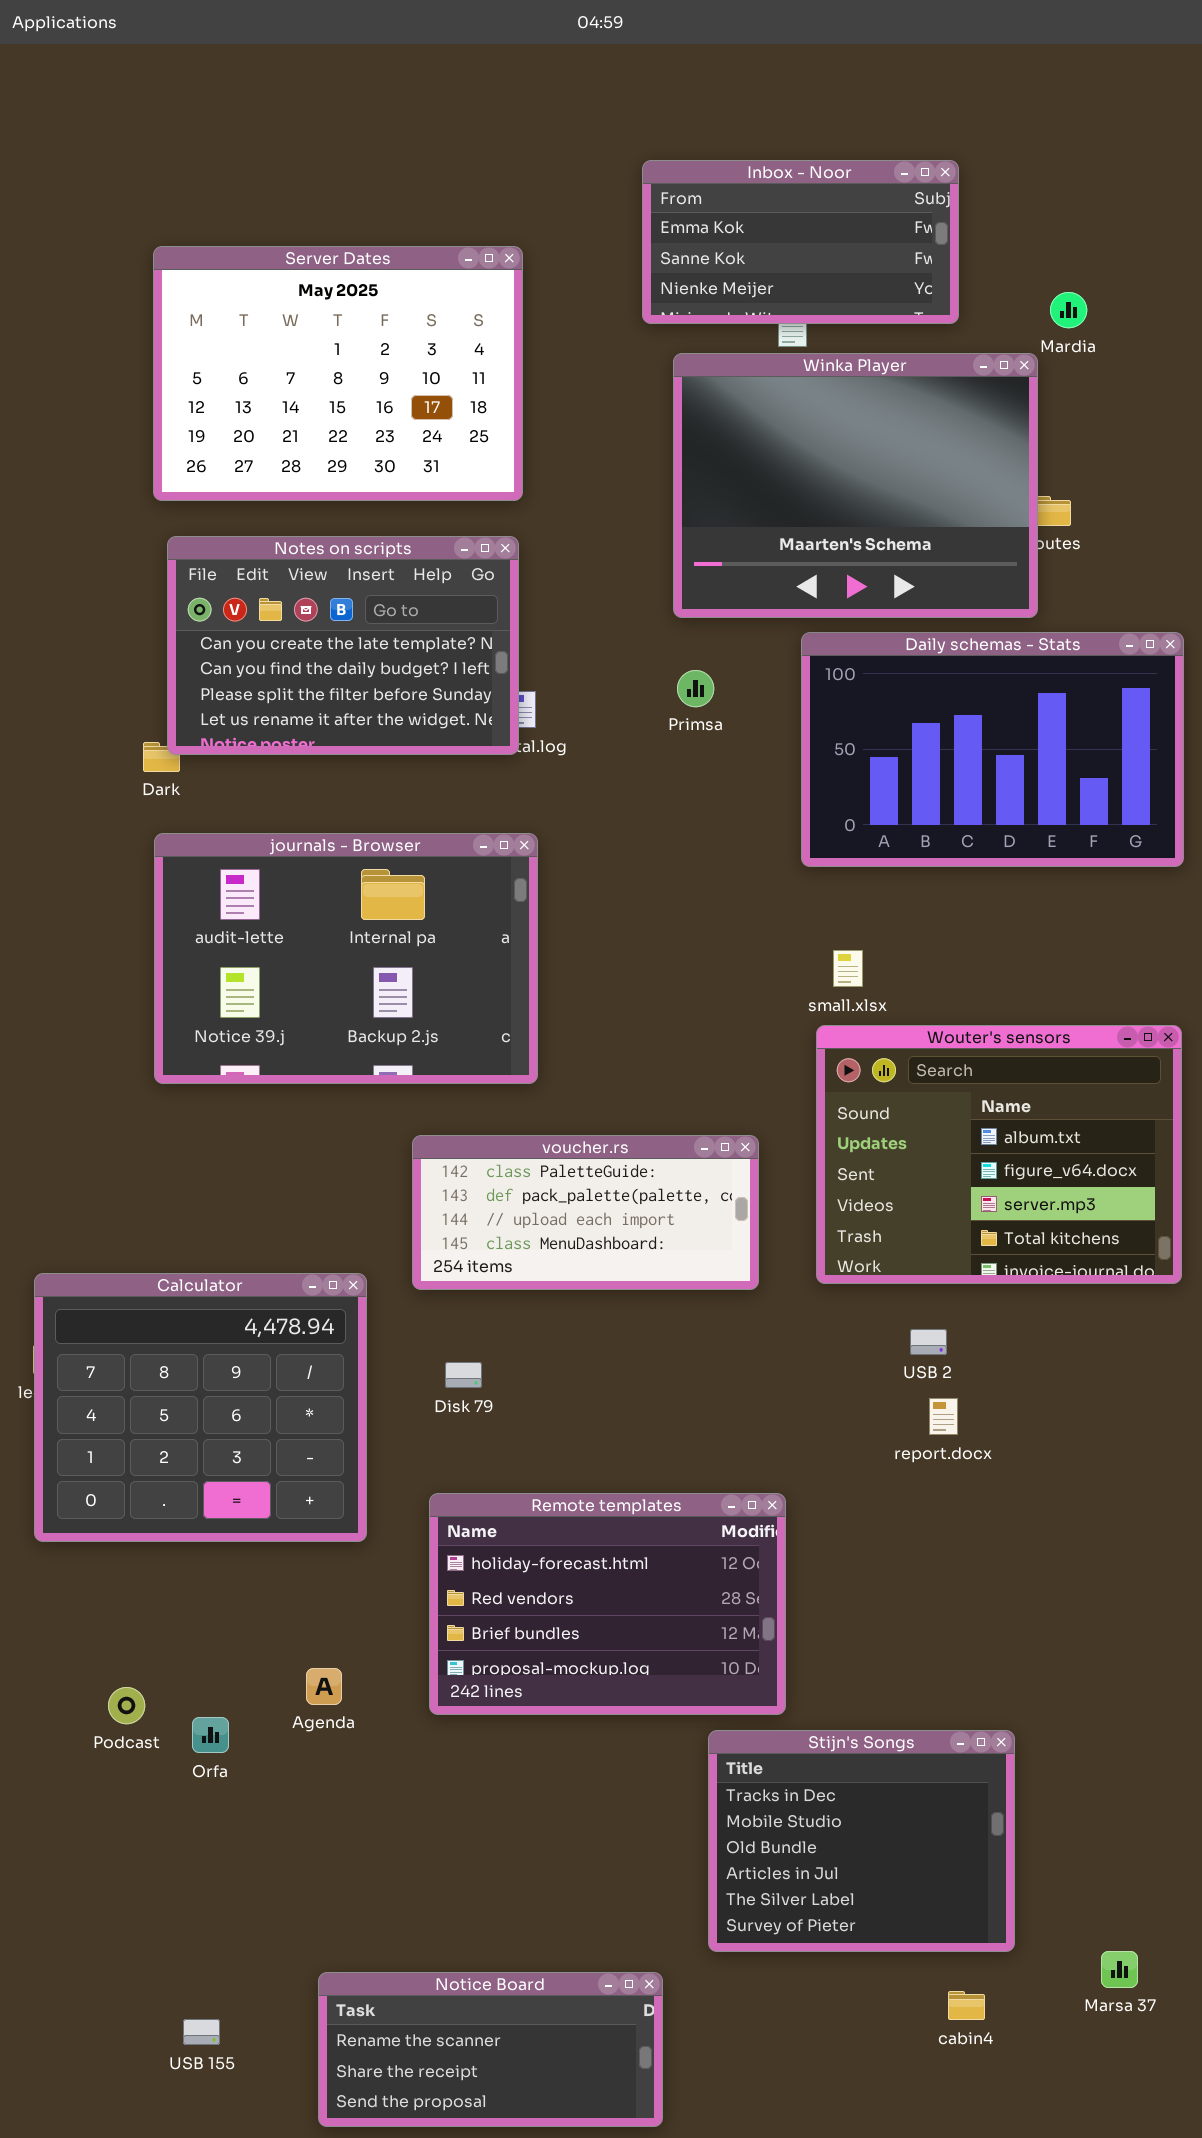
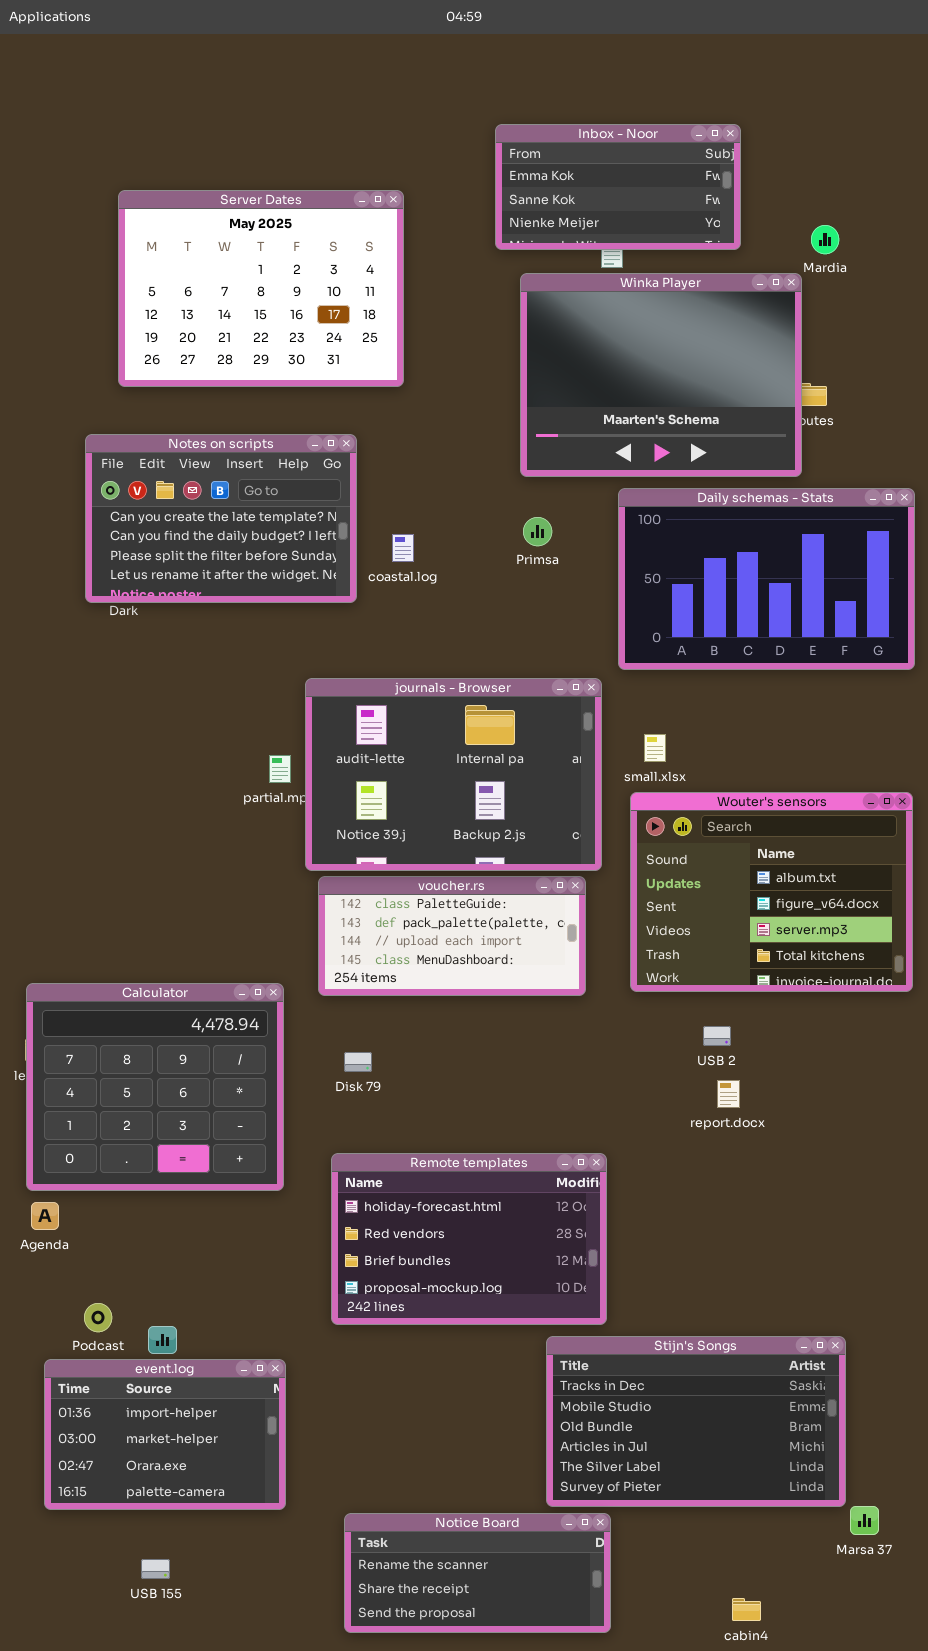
Notes on scripts: [167,536,519,755] -> [85,434,357,603], moved
journals - Browser: [154,833,538,1084] -> [305,678,602,871], moved
Agenda: [306,1668,342,1705] -> [31,1202,59,1230], moved
Stijn's Songs: [708,1730,1015,1952] -> [546,1336,846,1507], resized
event.log: none -> [44,1359,286,1510], opened
Notice Board: [318,1972,663,2127] -> [344,1513,611,1633], moved
cabin4: [948,1991,985,2020] -> [732,1598,761,1621], moved

